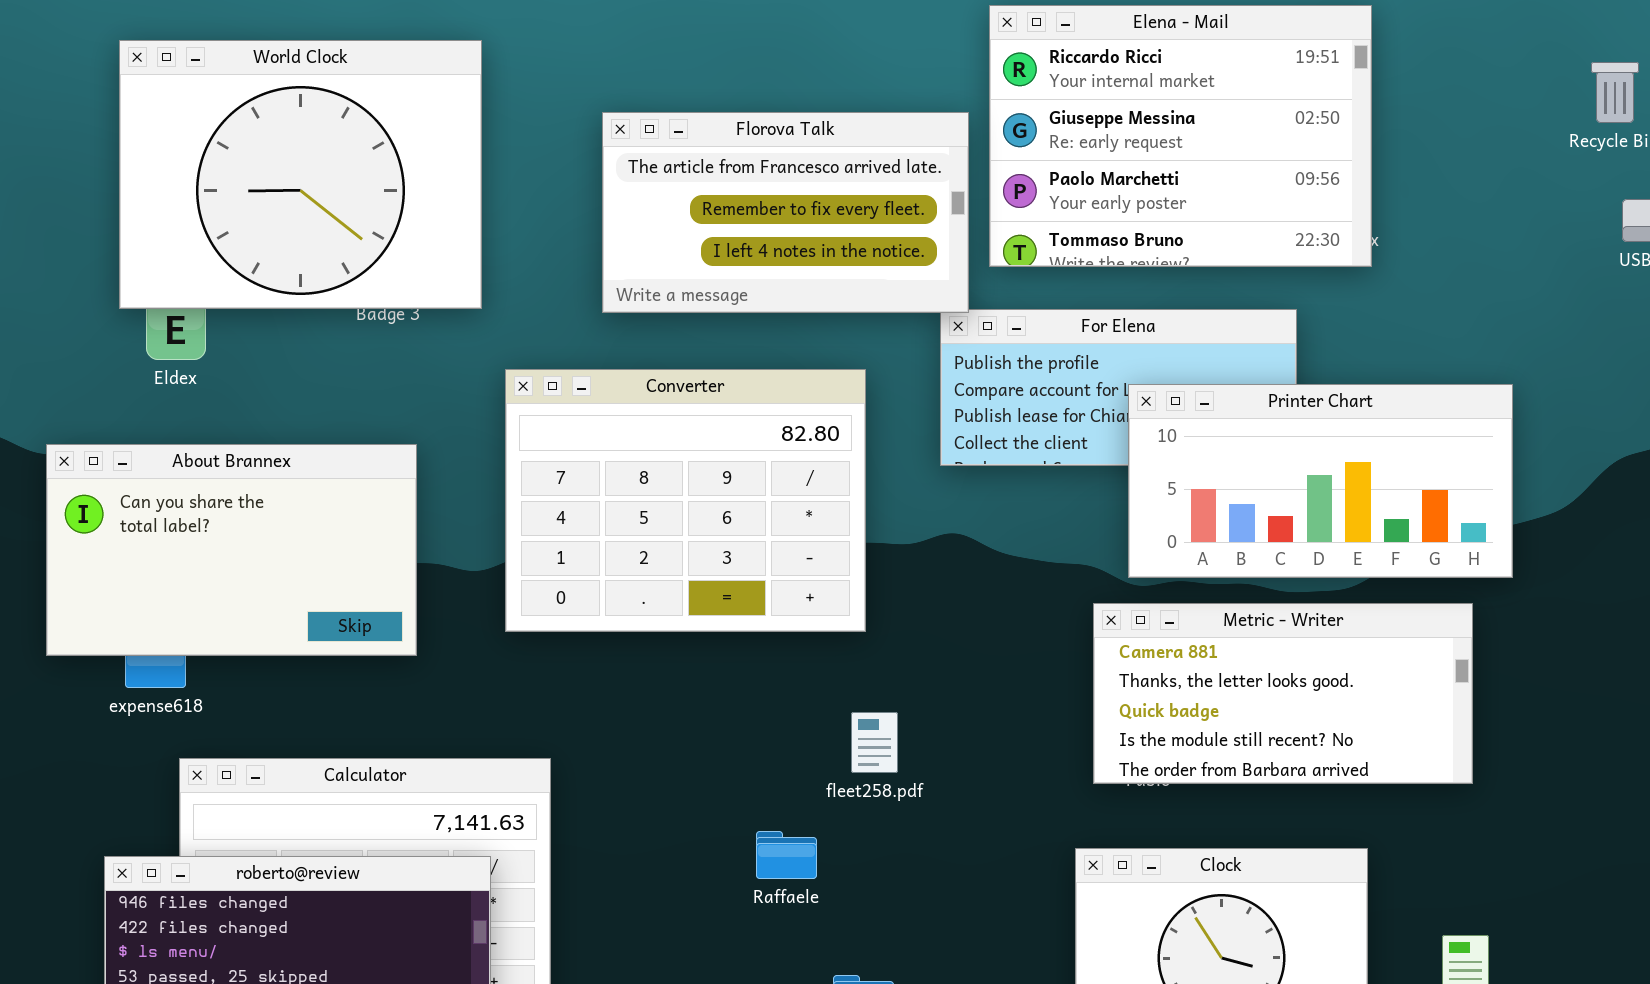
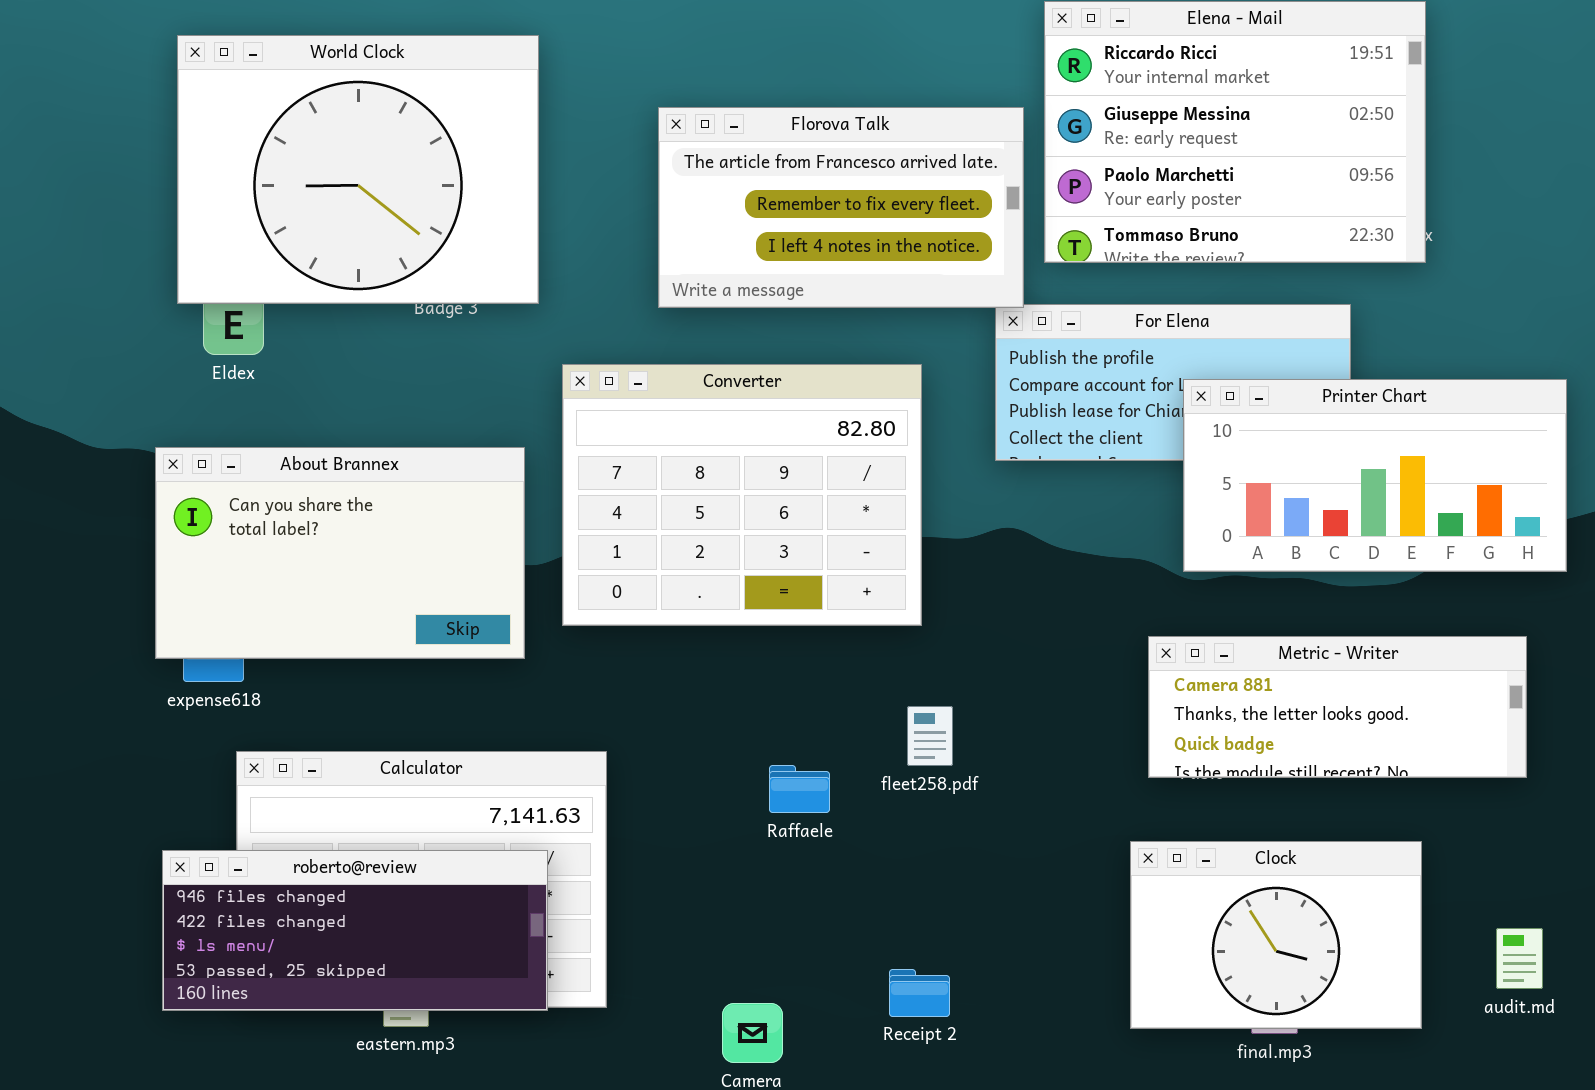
About Brannex: [46,444,417,656] -> [155,447,525,659], moved
Metric - Writer: [1093,603,1473,784] -> [1148,636,1527,778], resized
Raffaele: [756,831,817,879] -> [769,765,830,813], moved

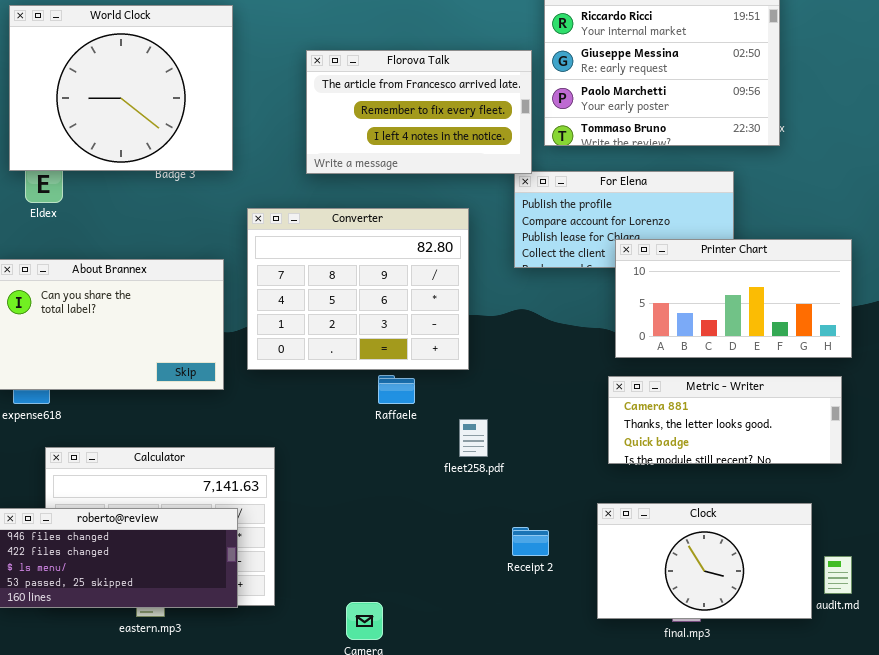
Printer Chart: [1183,379,1567,572] -> [615,239,852,358], moved
Raffaele: [769,765,830,813] -> [378,375,415,404], moved
Clock: [1130,841,1422,1029] -> [597,503,812,619], resized
Receipt 2: [889,969,950,1017] -> [512,527,549,556], moved

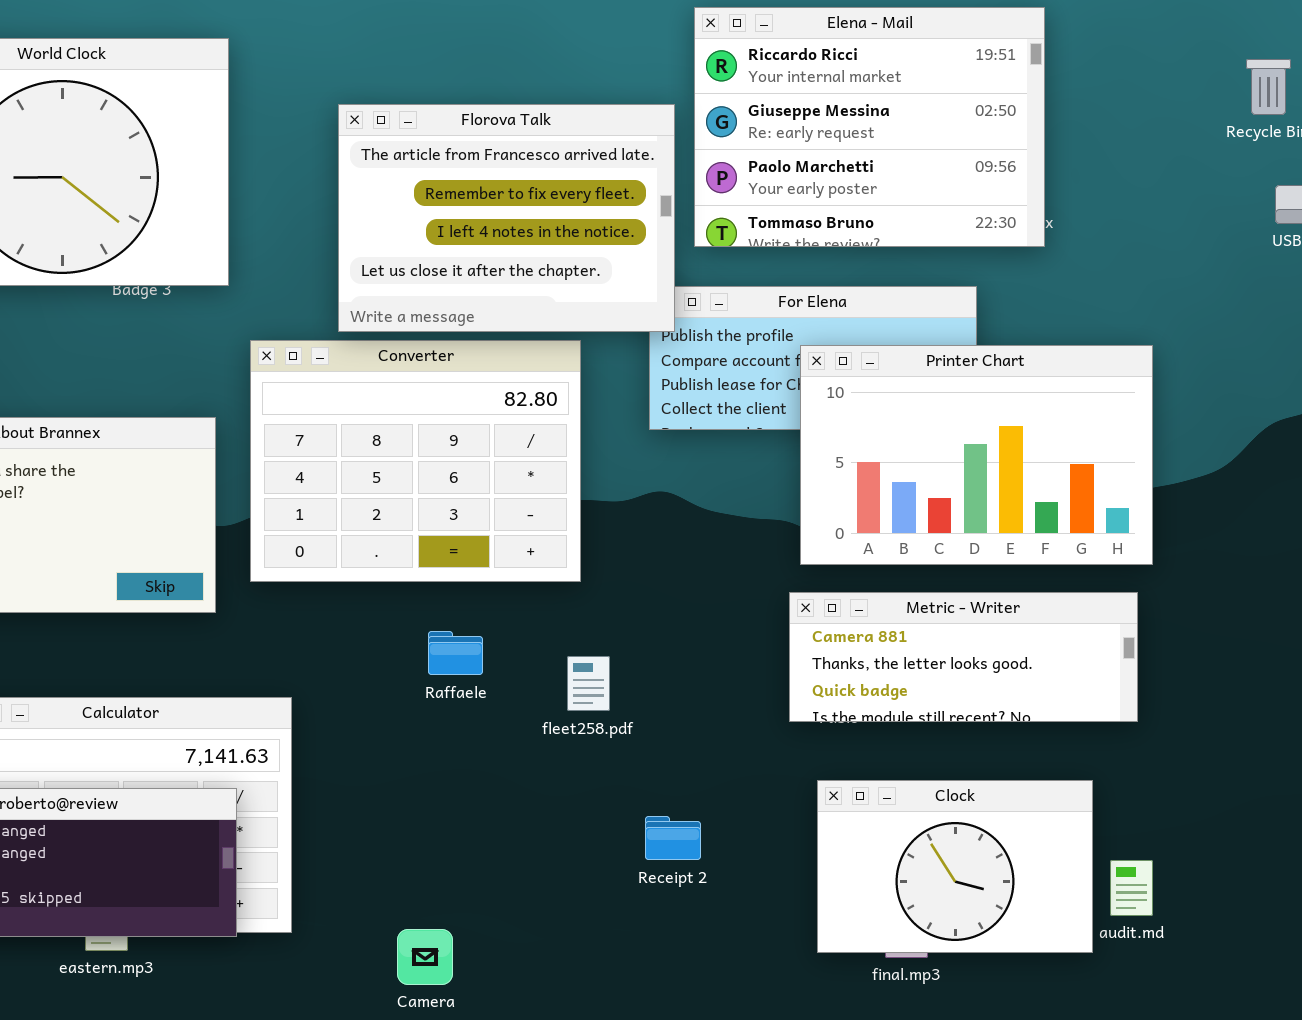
Florova Talk: [306,50,532,174] -> [338,104,675,332], resized
Printer Chart: [615,239,852,358] -> [800,345,1153,565], resized
Raffaele: [378,375,415,404] -> [428,631,483,675], moved
Clock: [597,503,812,619] -> [817,780,1093,953], resized

